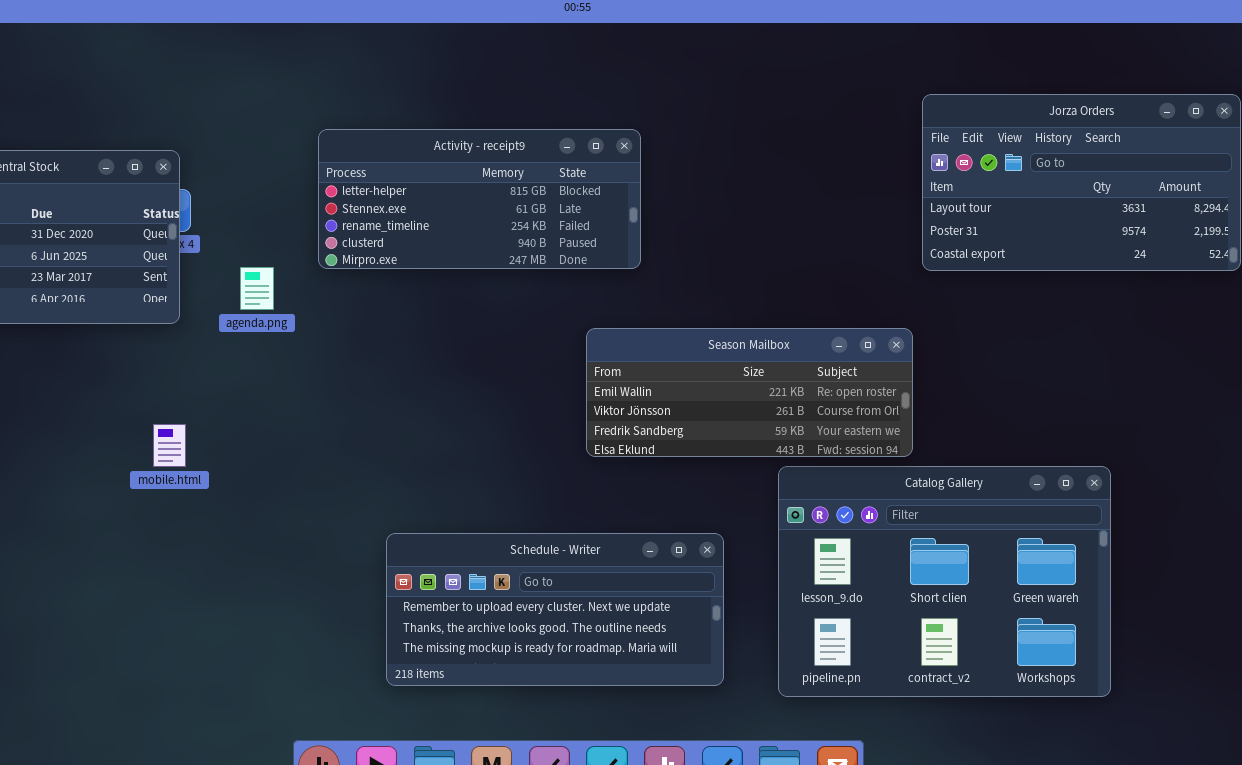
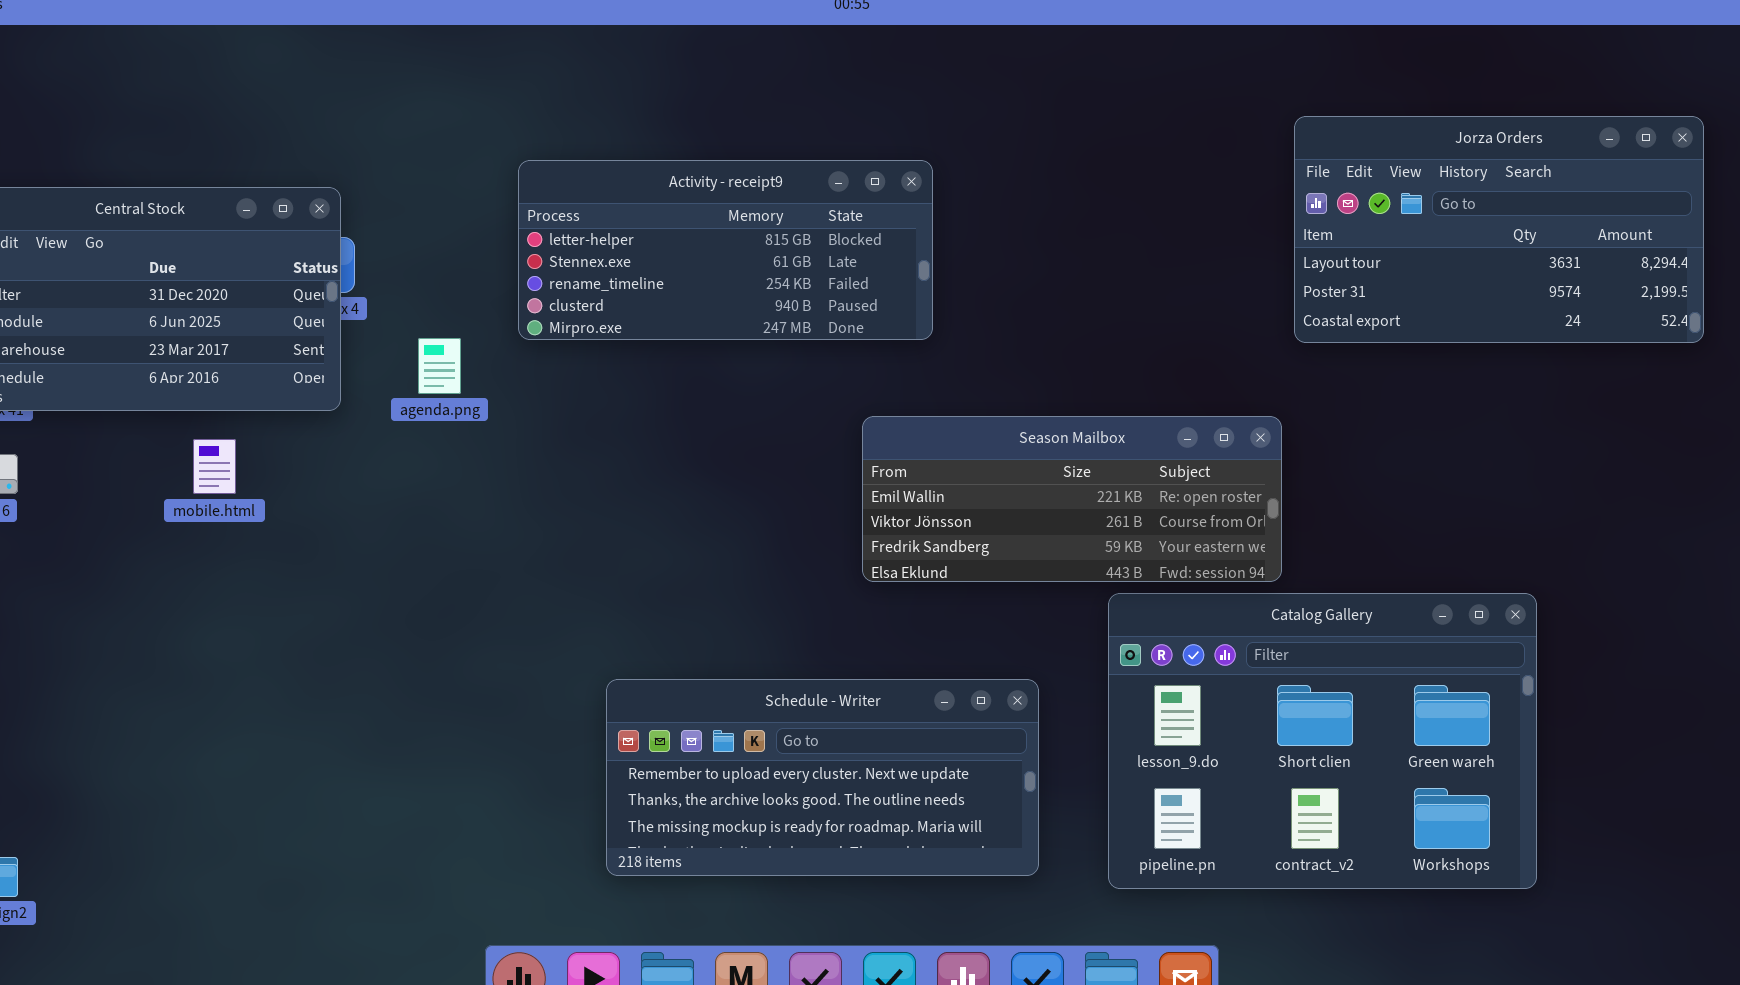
mobile.html: [153,424,186,467] -> [193,439,236,494], moved

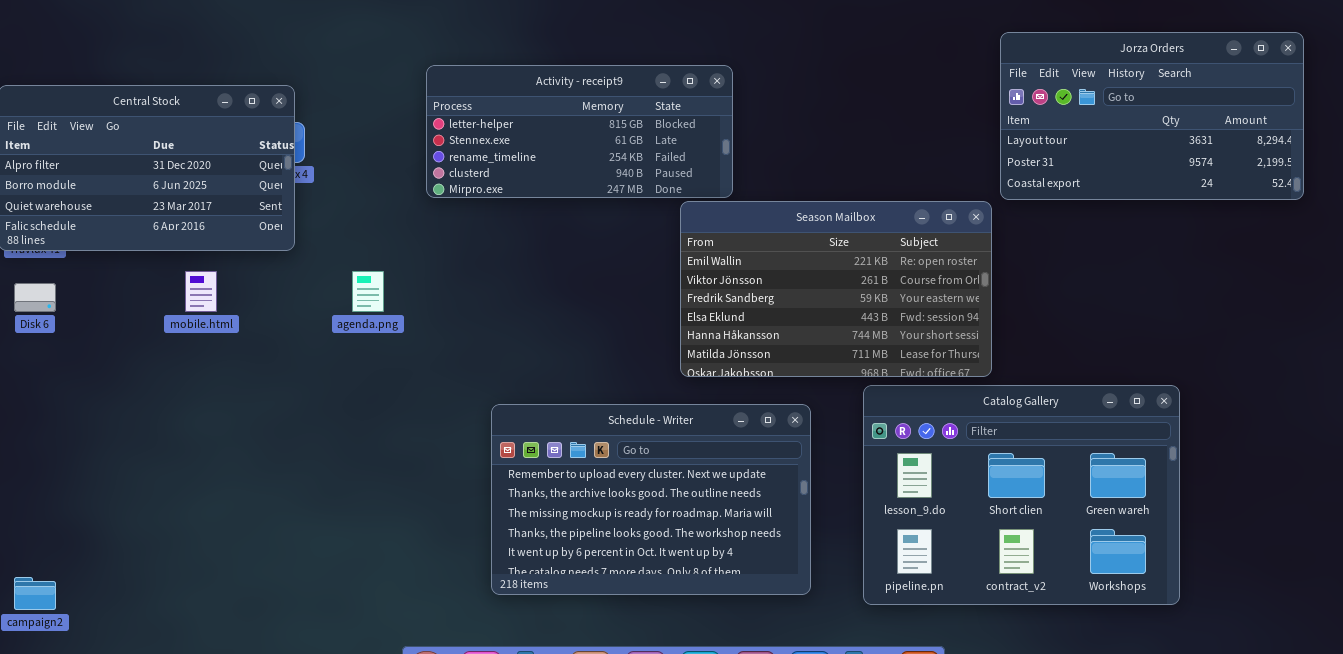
agenda.png: [418,338,461,394] -> [352,271,384,312], moved
Season Mailbox: [862,416,1282,582] -> [680,201,992,377], resized
Schedule - Writer: [606,679,1039,876] -> [491,404,811,595], resized

